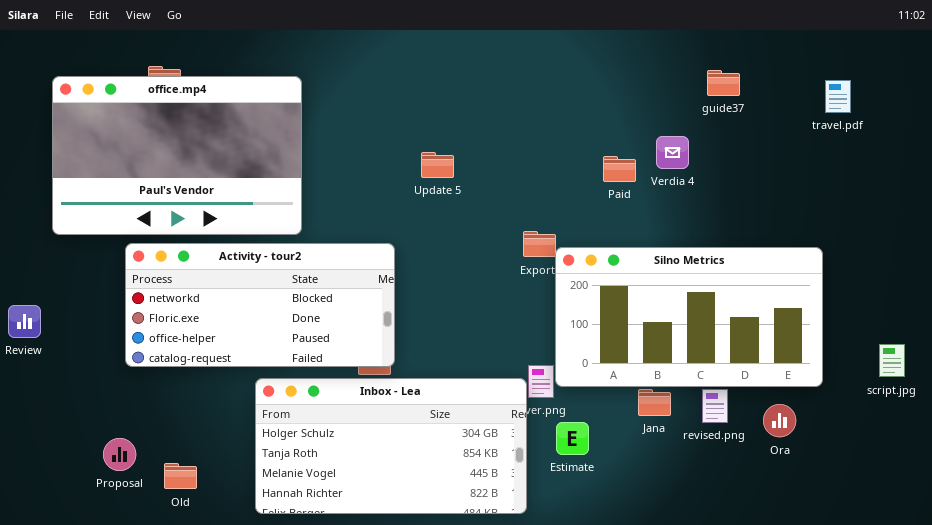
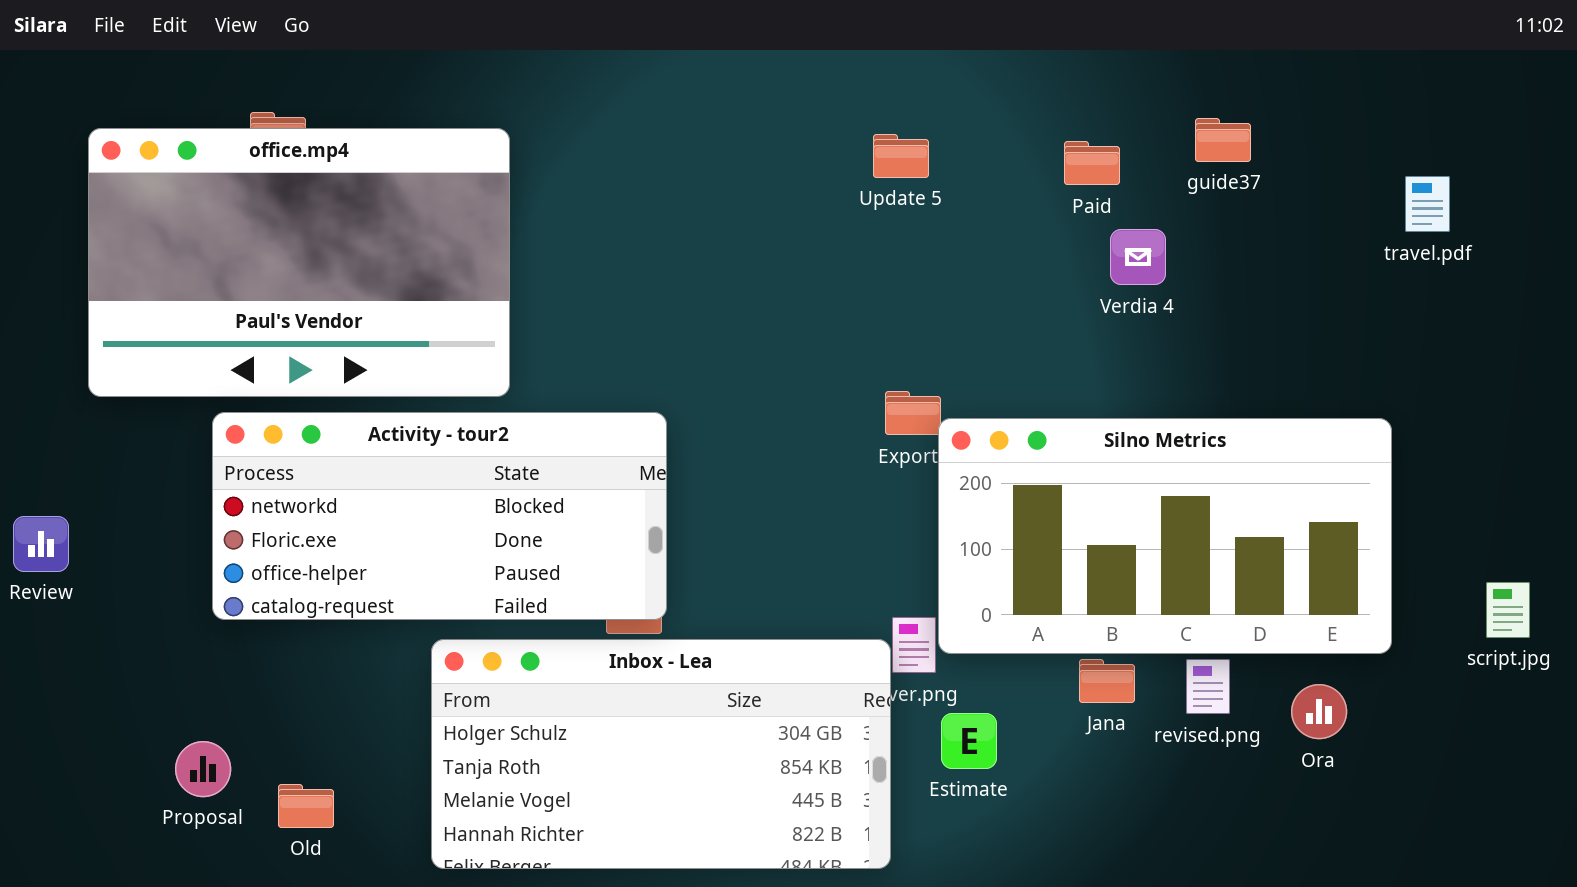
travel.pdf: [825,80,851,113] -> [1405,176,1450,232], moved
Update 5: [421,152,454,178] -> [873,134,929,178], moved
Paid: [603,156,636,182] -> [1064,141,1120,185], moved

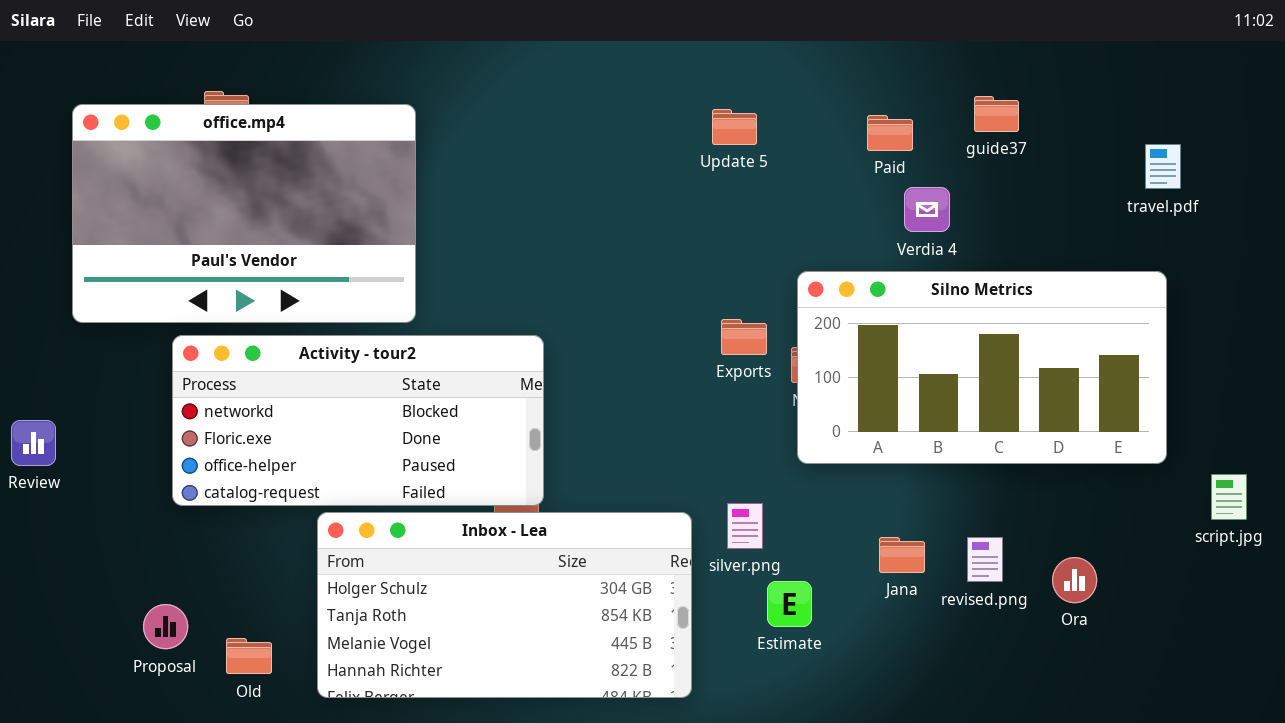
Silno Metrics: [938,418,1392,654] -> [797,271,1167,464], moved
Inbox - Lea: [431,639,891,869] -> [317,512,692,698], moved

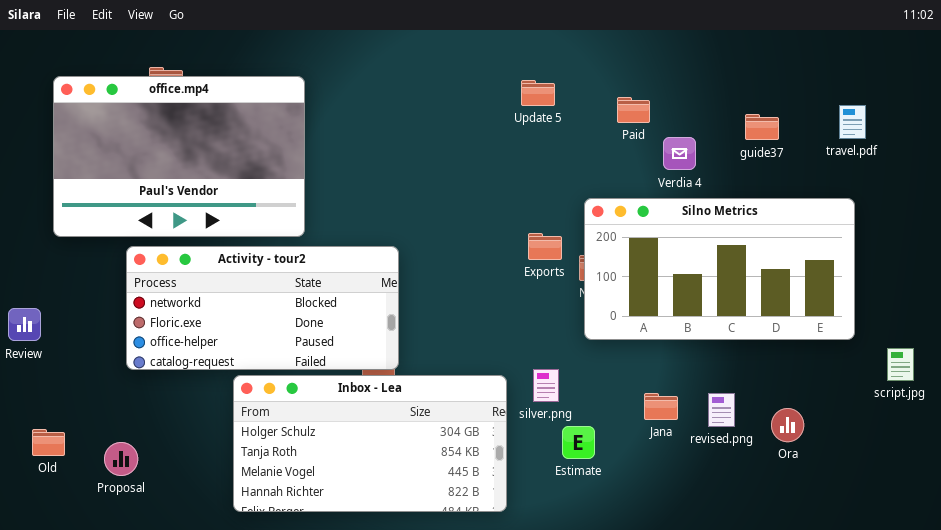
guide37: [974,96,1019,132] -> [745,114,779,140], moved
Paid: [867,115,913,151] -> [617,97,650,123], moved
Old: [226,638,272,674] -> [32,429,65,456], moved

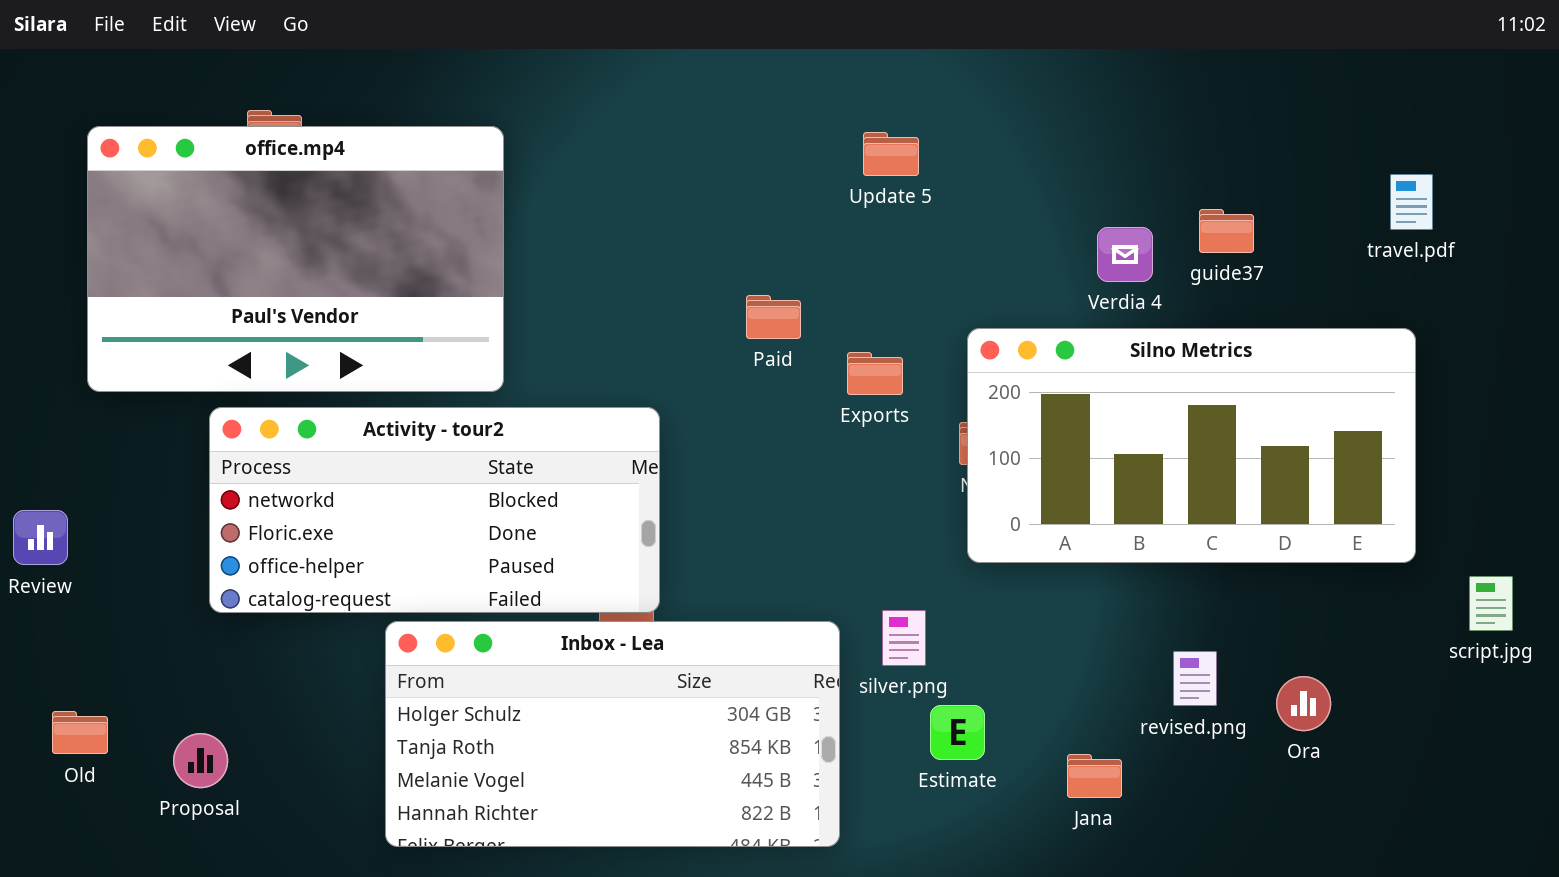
Paid: [617,97,650,123] -> [746,295,801,339], moved
guide37: [745,114,779,140] -> [1199,209,1254,253], moved
Exports: [528,233,562,260] -> [847,352,903,395], moved
Jana: [644,393,678,420] -> [1067,754,1122,798], moved

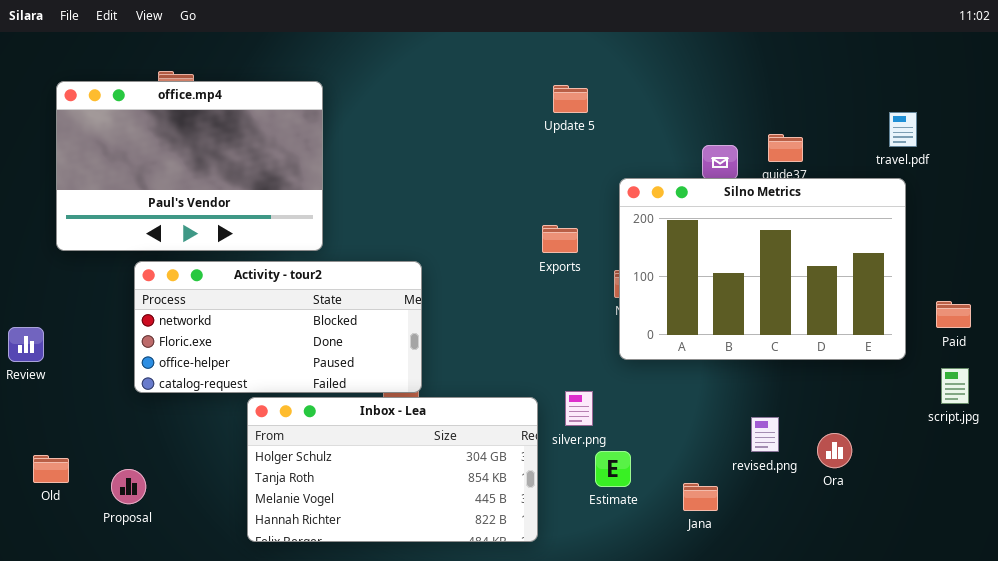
Paid: [746,295,801,339] -> [936,301,971,328], moved
Silno Metrics: [967,328,1416,563] -> [619,178,906,360], resized

